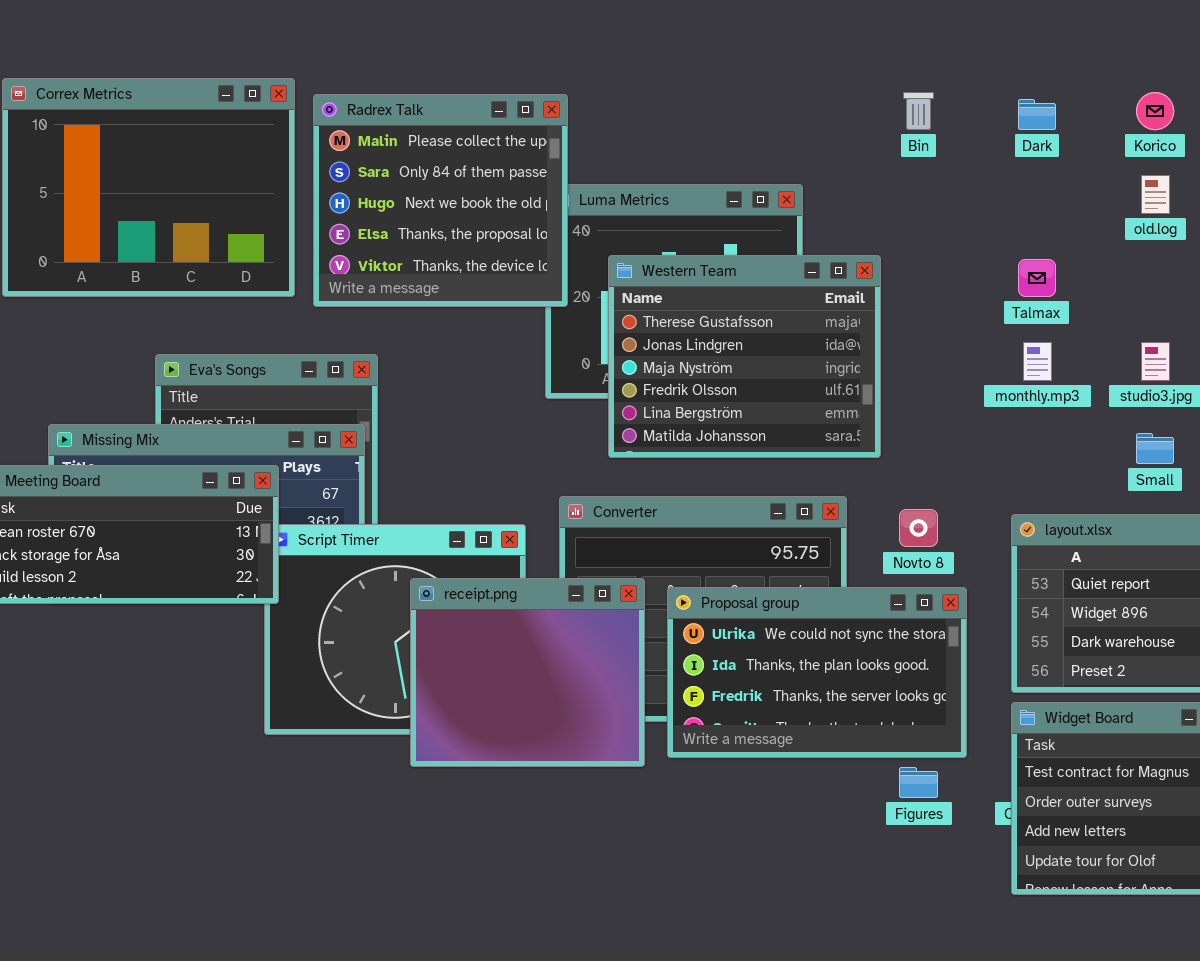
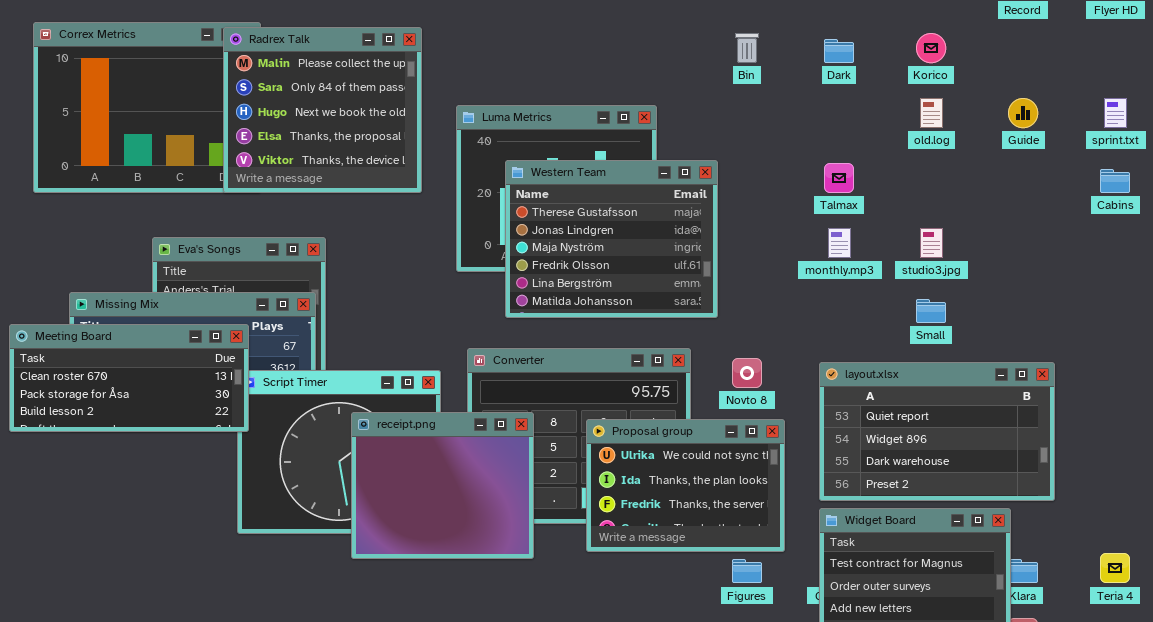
Radrex Talk: [313,94,568,307] -> [223,27,422,193], moved
Proposal group: [667,587,967,758] -> [586,419,785,552], resized

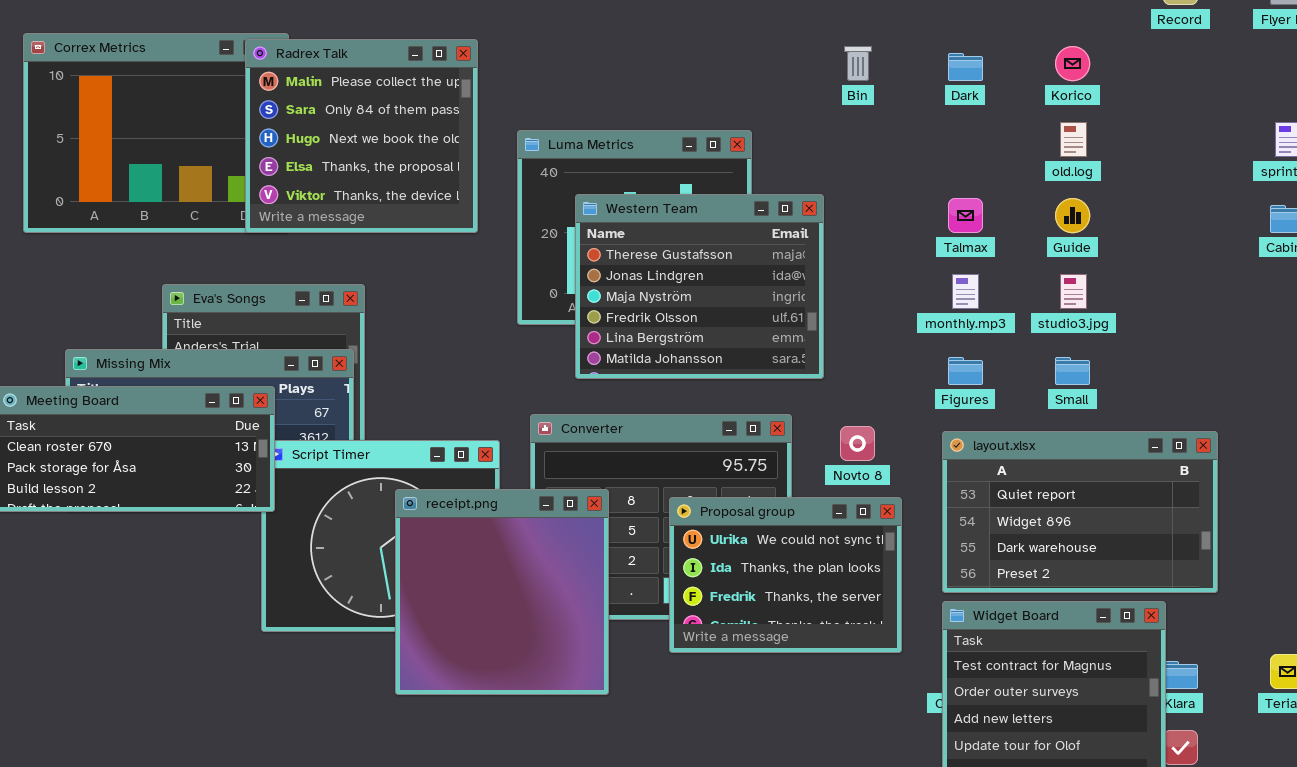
Guide: [1008,98,1038,128] -> [1055,198,1090,233], moved
receipt.png: [351,412,534,559] -> [395,489,609,695], resized
Figures: [732,559,762,583] -> [948,357,983,385], moved

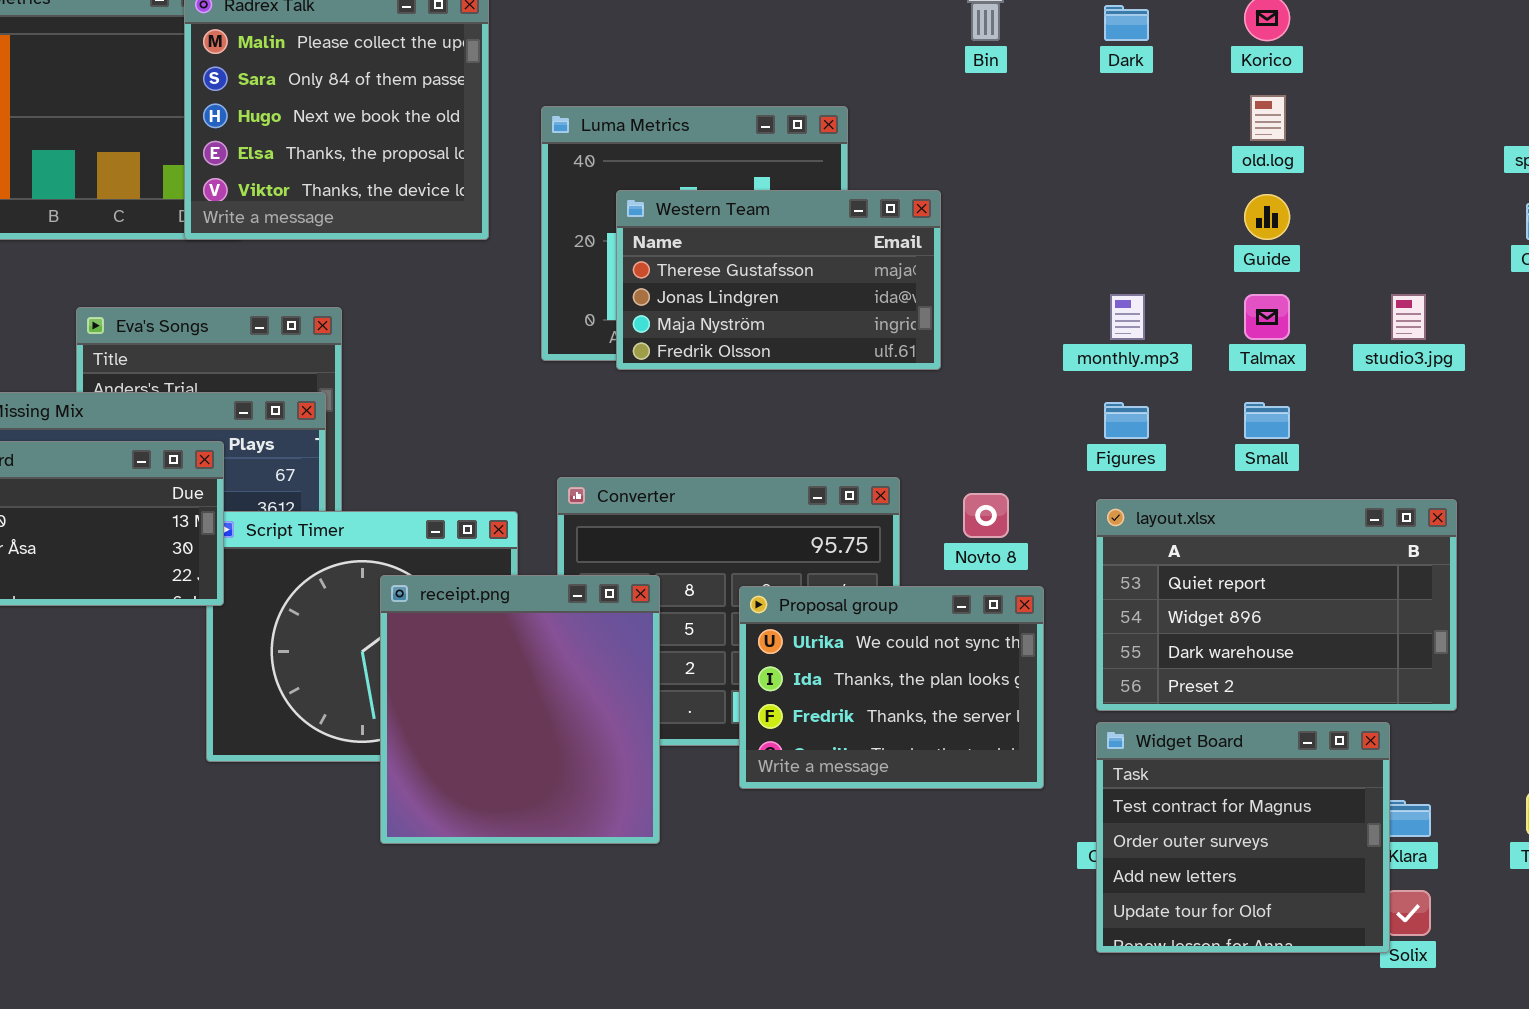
Western Team: [575,194,824,379] -> [616,190,941,370], resized
Talmax: [948,198,983,233] -> [1244,294,1290,340], moved
studio3.jpg: [1060,274,1087,309] -> [1391,294,1426,340], moved

